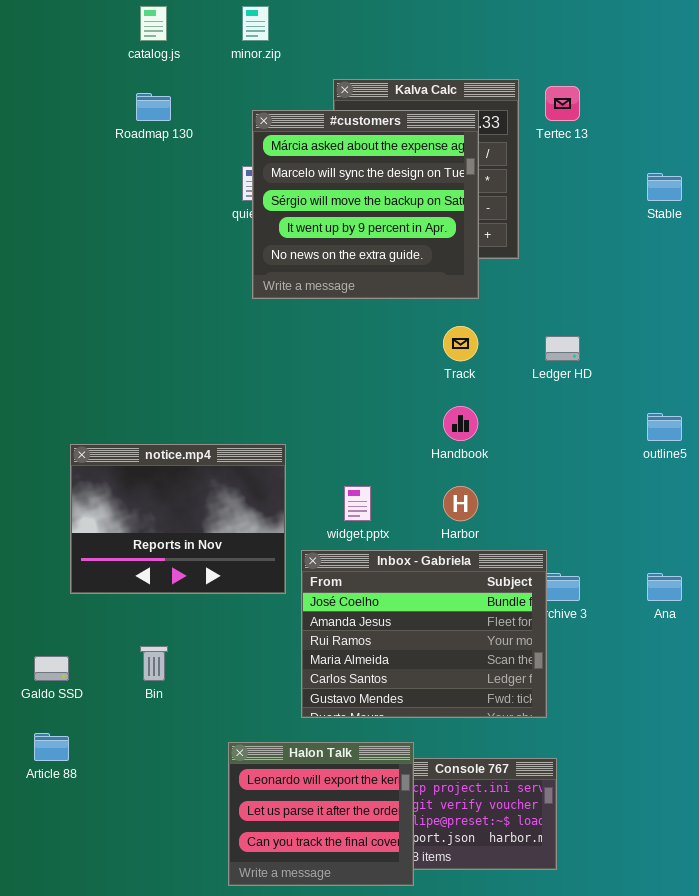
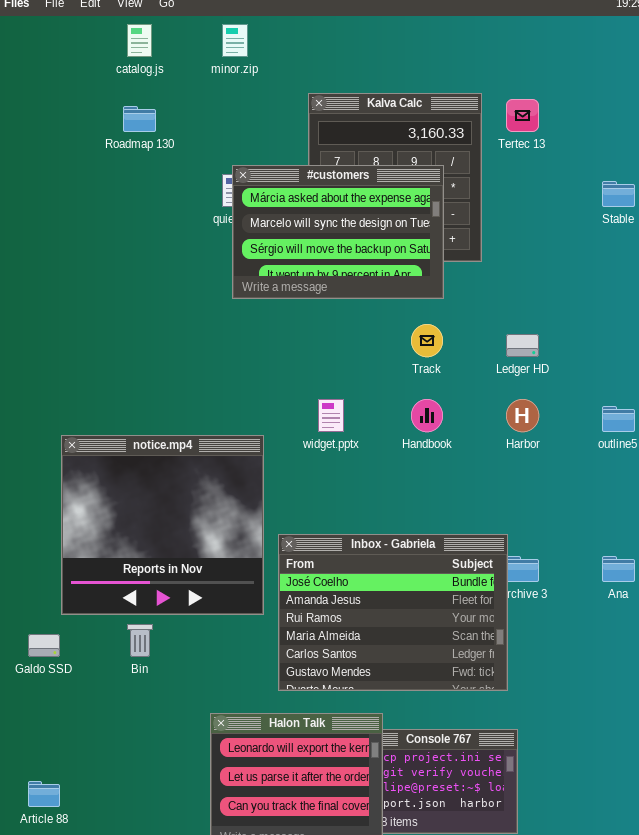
#customers: [252,110,479,299] -> [232,165,444,299], resized
notice.mp4: [70,444,286,594] -> [61,435,264,615], resized
widget.pptx: [344,486,371,521] -> [318,399,344,432], moved
Harbor: [443,486,478,521] -> [506,399,539,432], moved
Article 88: [34,733,69,761] -> [28,781,60,807], moved

